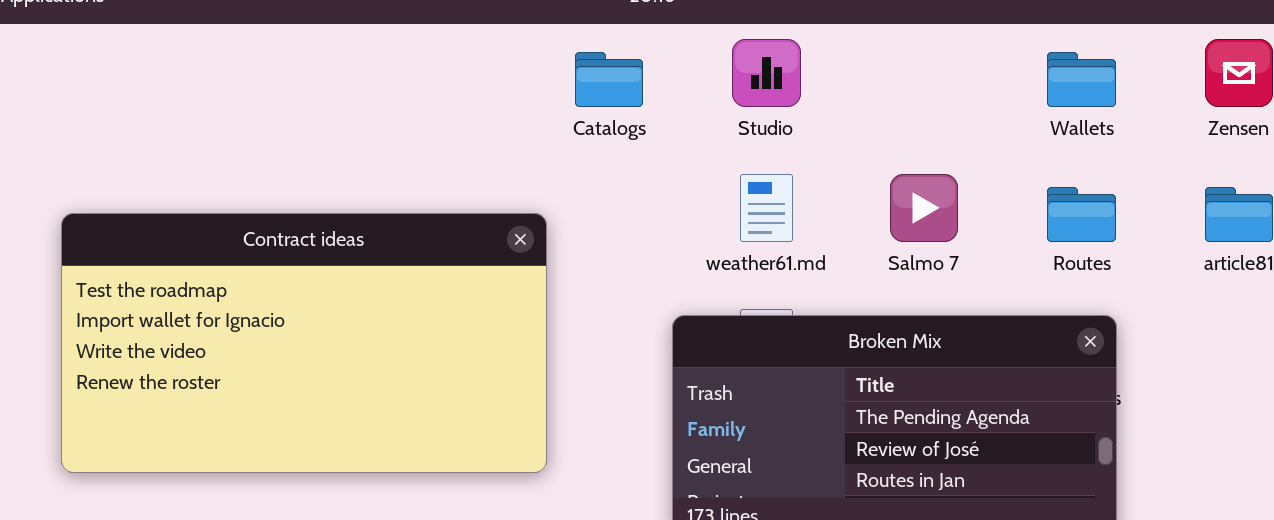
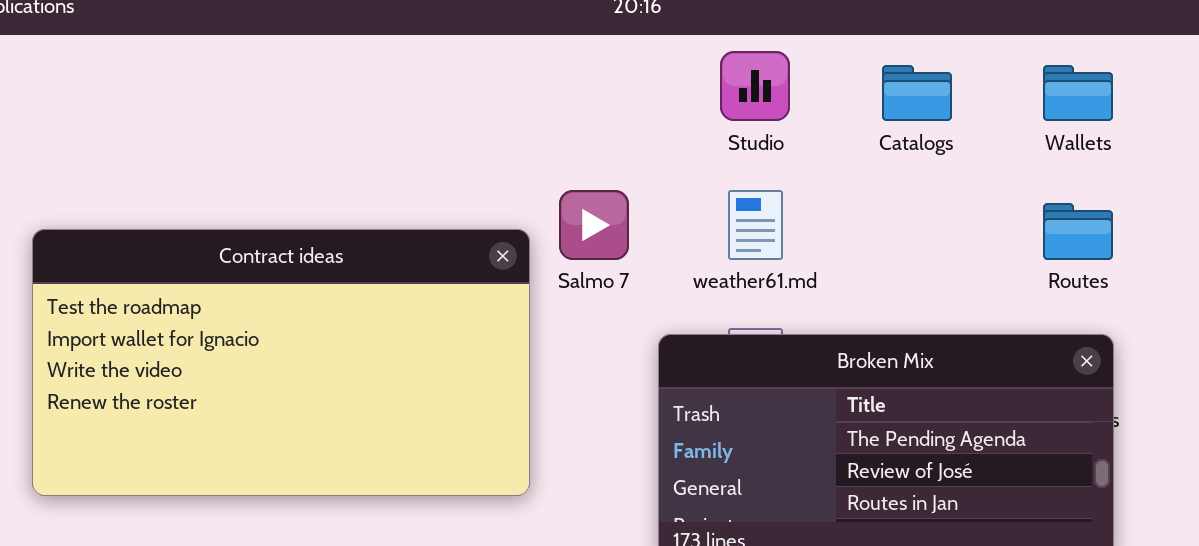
Catalogs: [575,52,643,107] -> [882,65,952,121], moved
Salmo 7: [890,174,958,242] -> [559,190,629,260], moved

